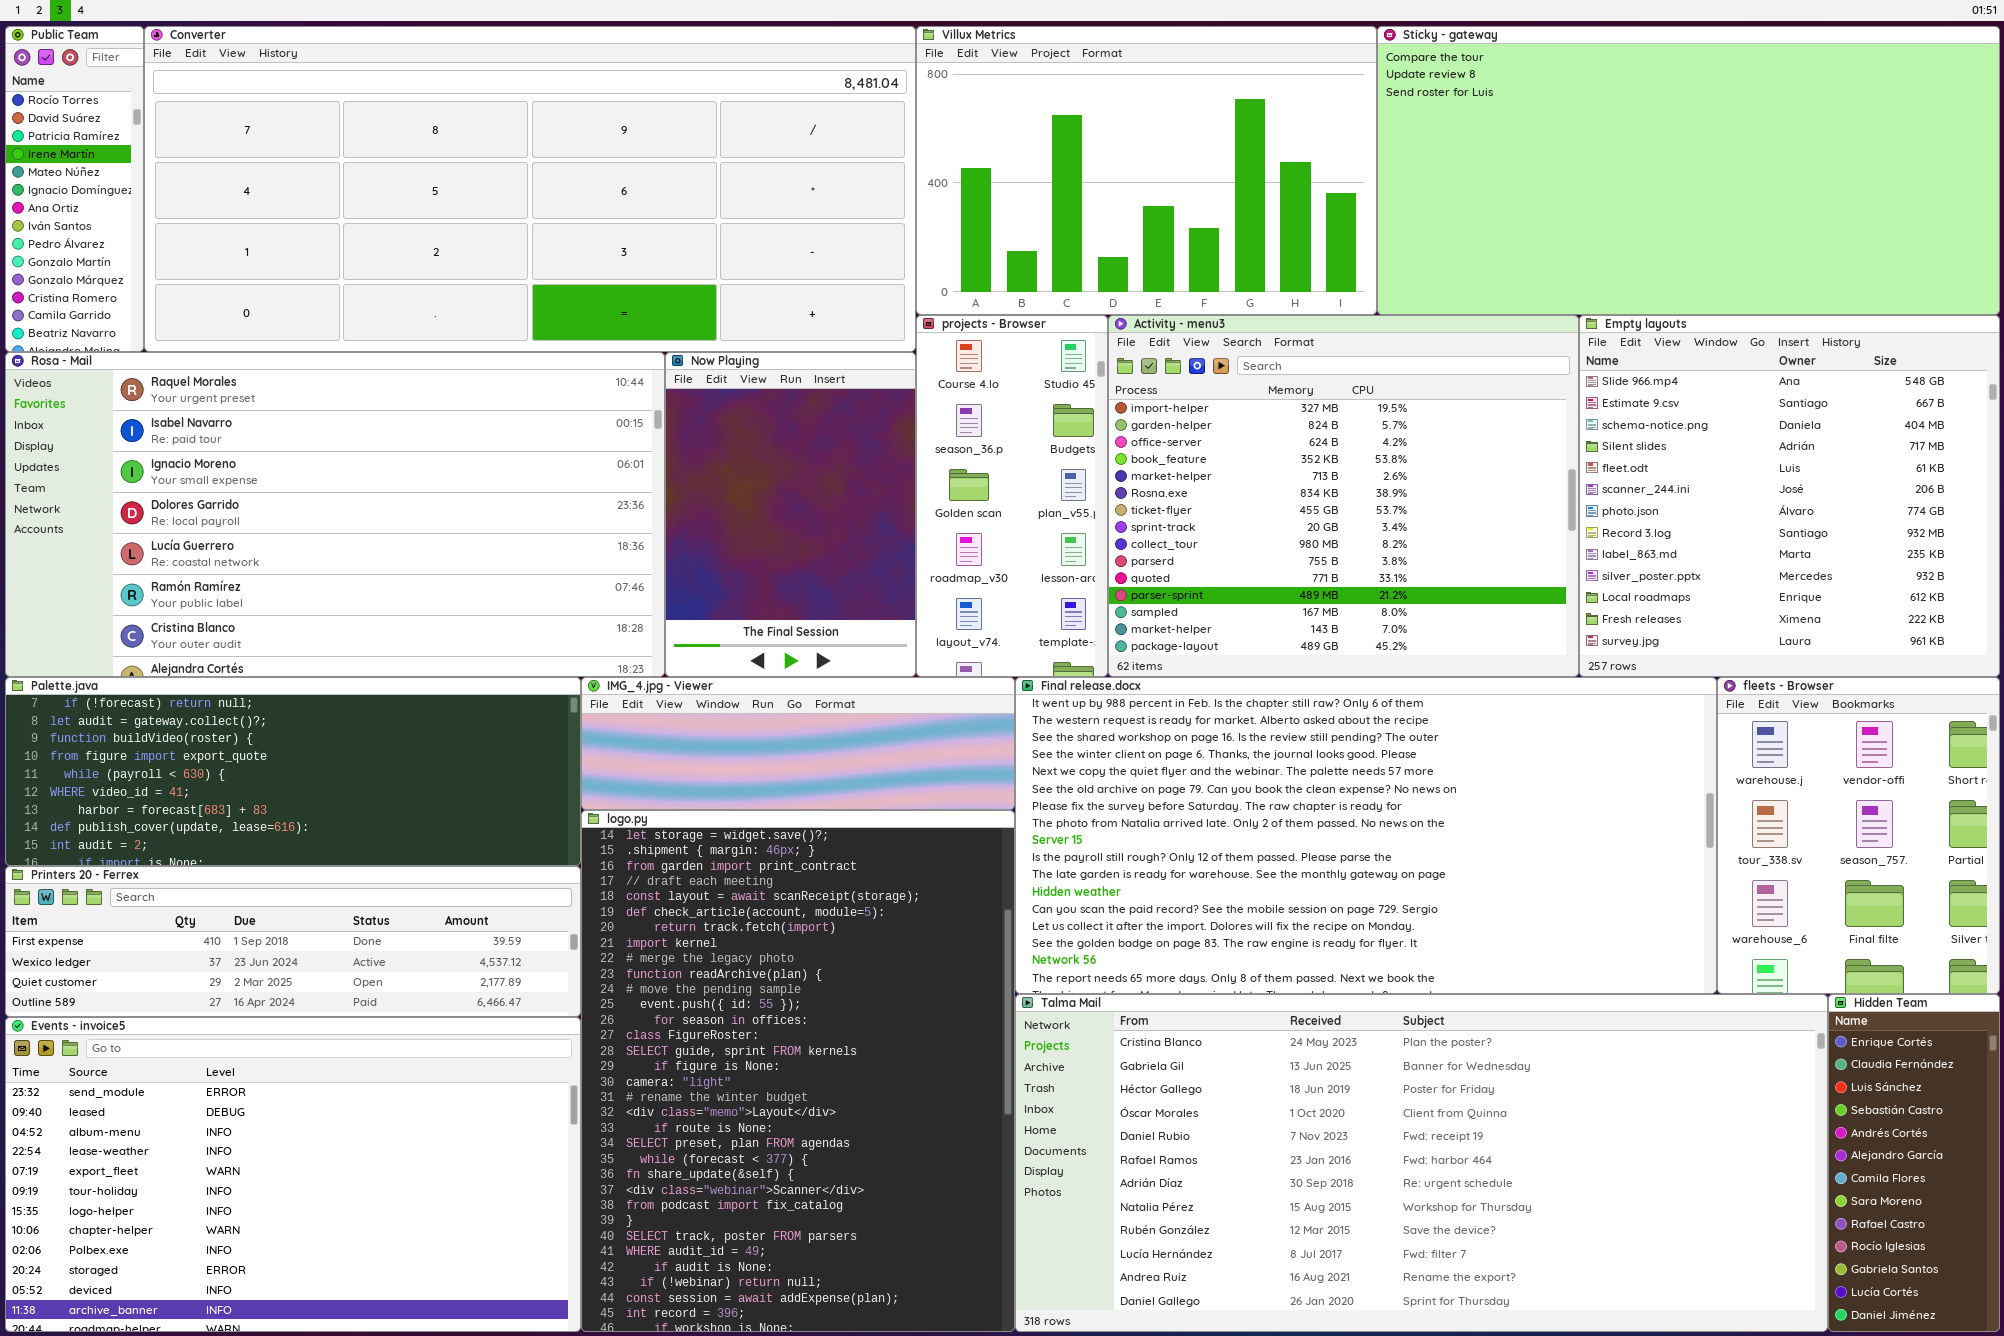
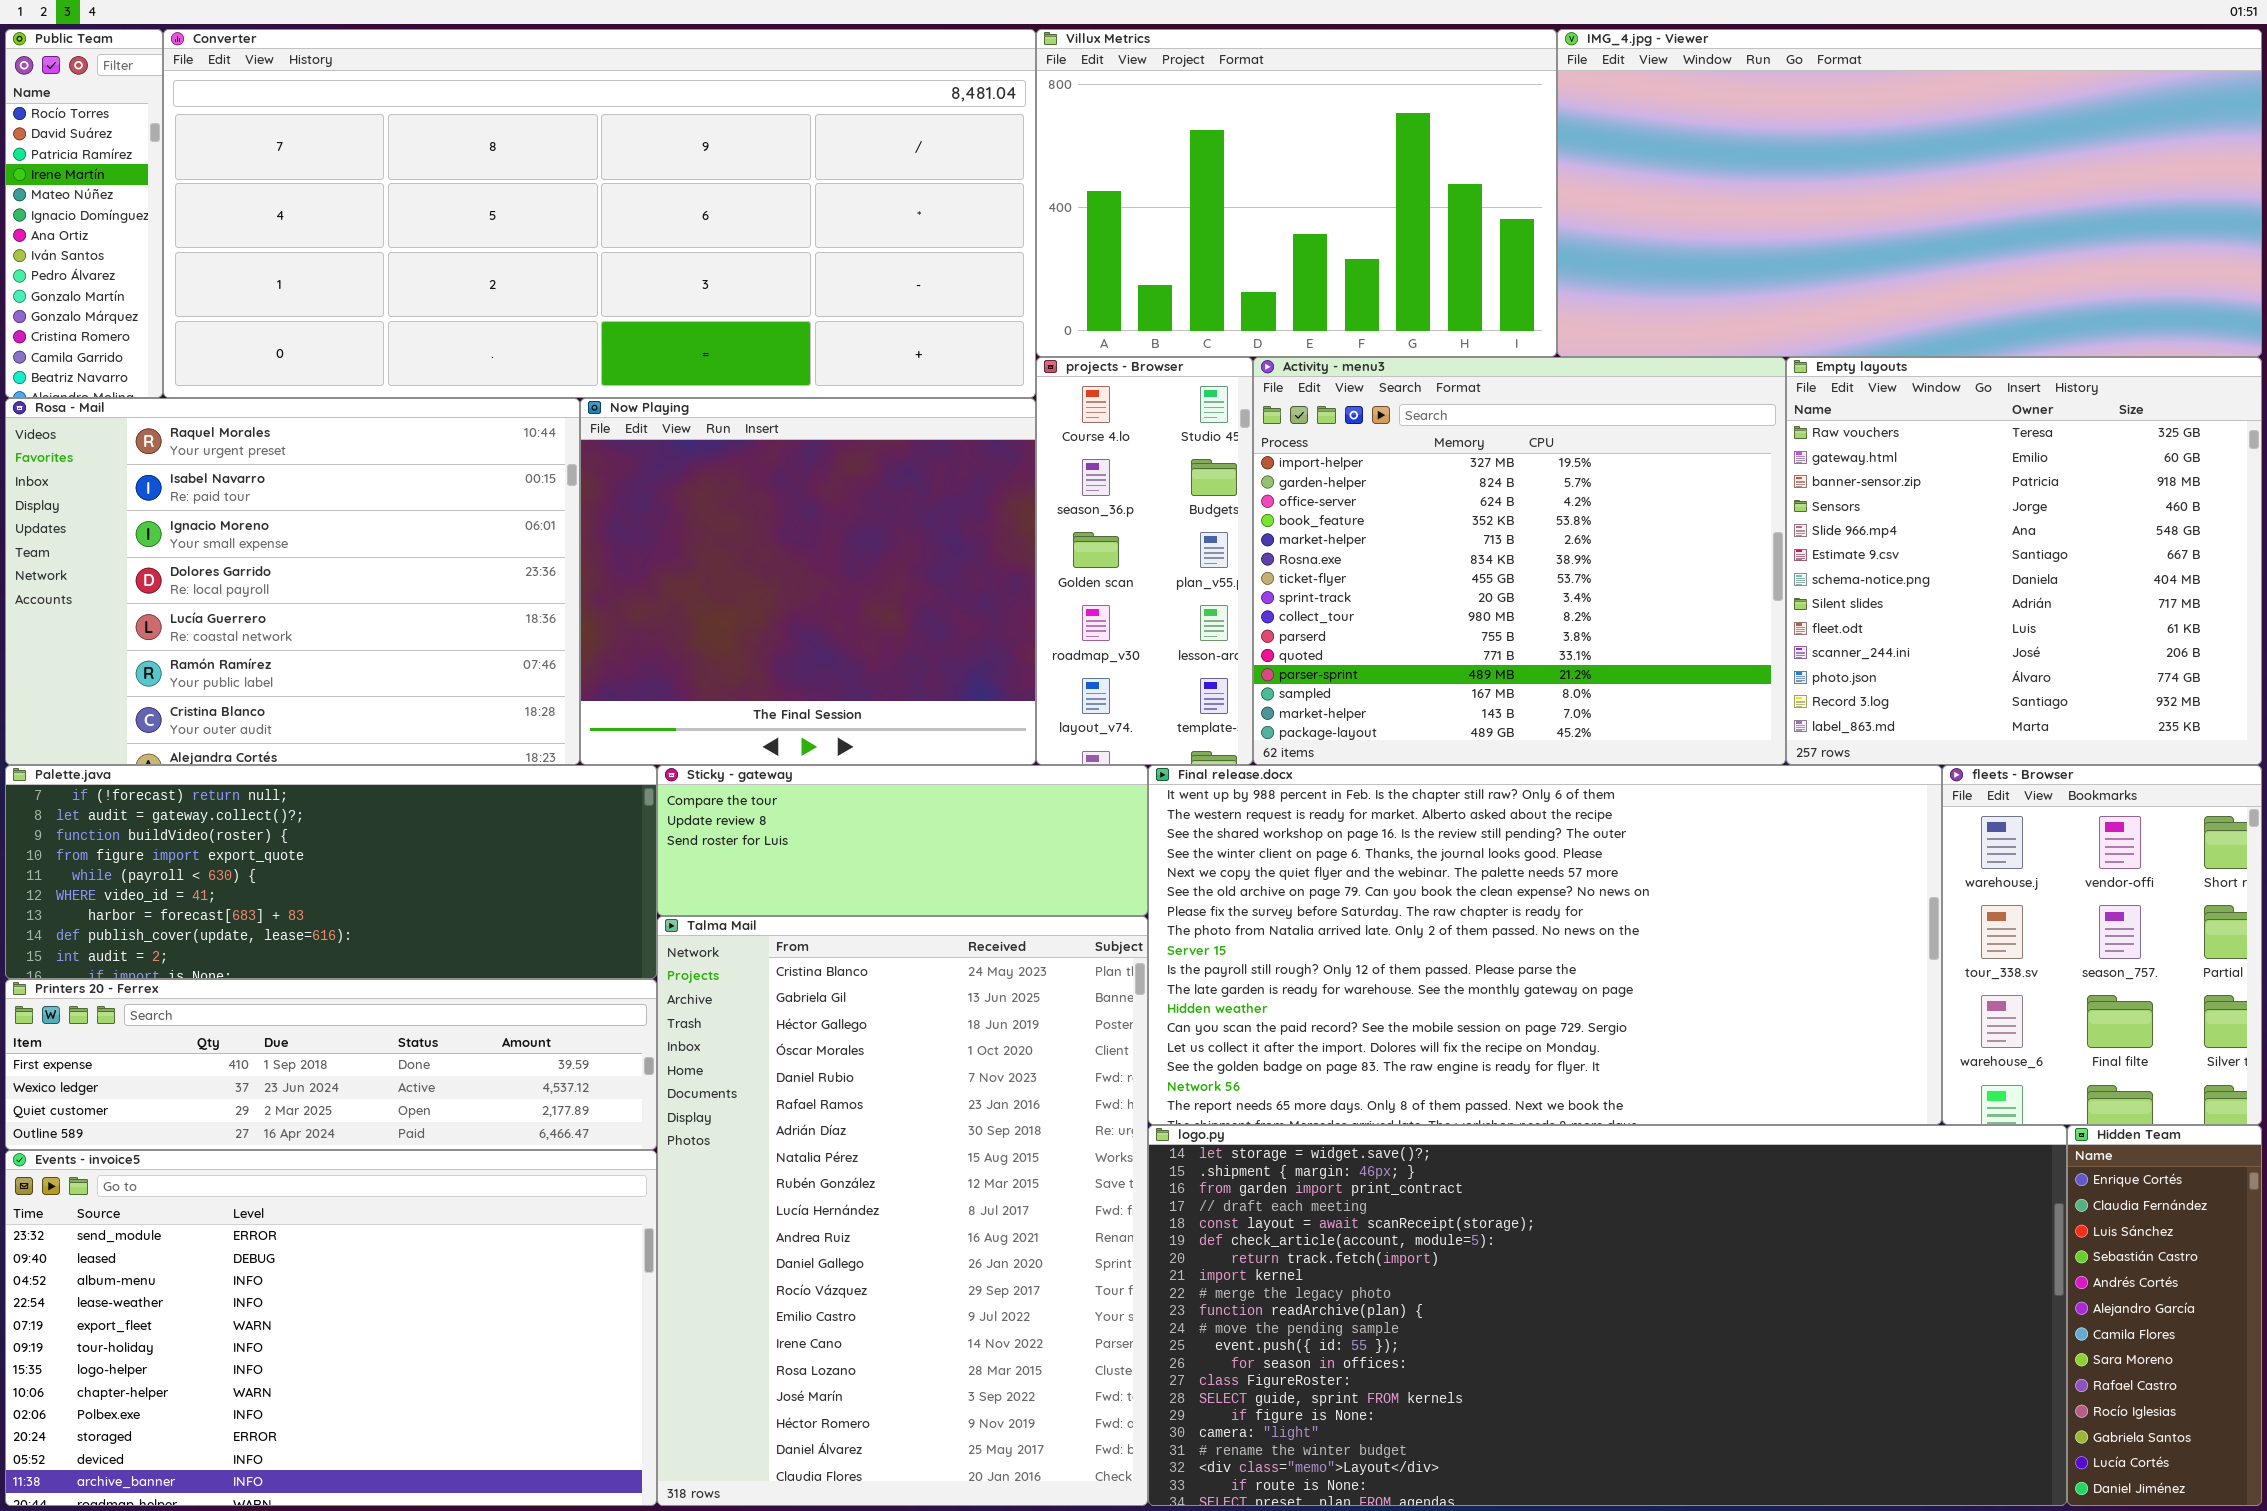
Sticky - gateway: [1377,26,2000,315] -> [657,765,1148,916], moved, resized
Empty layouts: [1579,315,2000,677] -> [1786,357,2262,765], scrolled up 4 rows
Rosa - Mail: [5,352,665,677] -> [5,398,580,765], resized
Now Playing: [665,352,916,677] -> [580,398,1036,765], resized
IMG_4.jpg - Viewer: [581,677,1015,810] -> [1557,29,2262,357], moved, resized
logo.py: [581,810,1015,1332] -> [1148,1125,2067,1506], moved, resized
Talma Mail: [1015,994,1828,1332] -> [657,916,1148,1506], moved, resized

